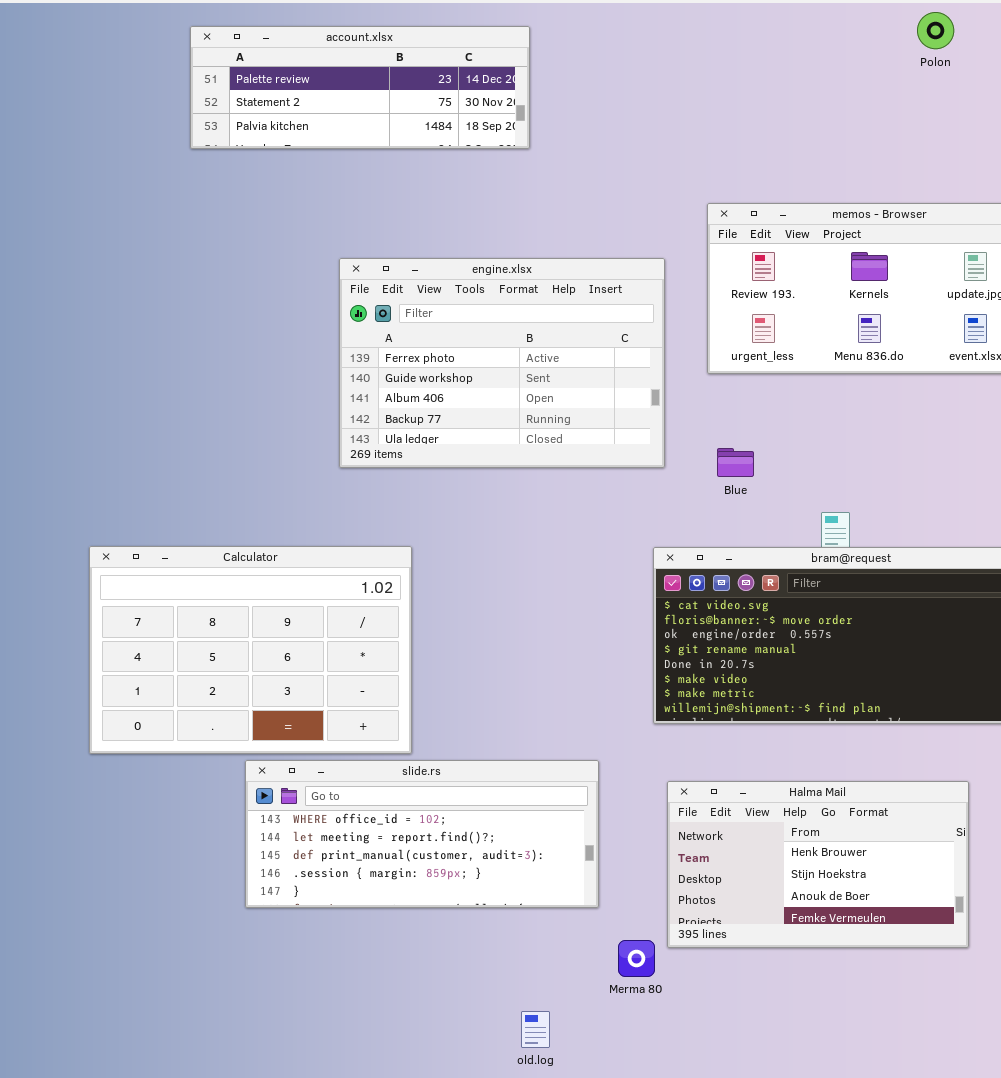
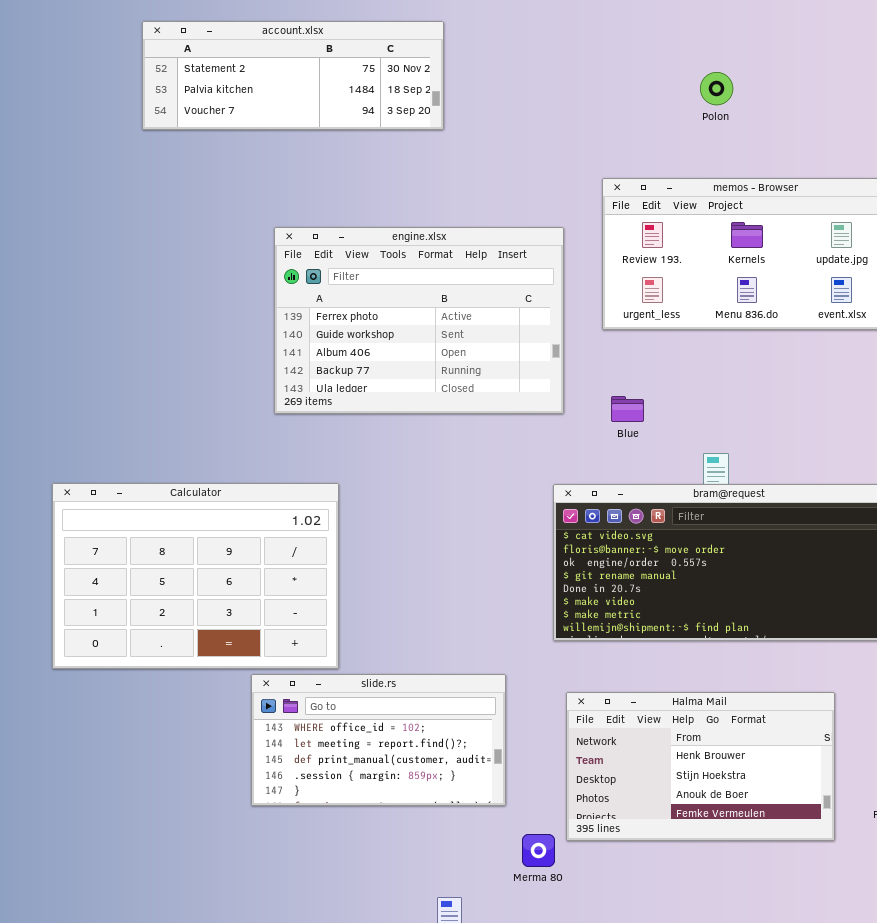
Polon: [917,12,954,49] -> [700,72,733,105], moved
account.xlsx: [190,26,530,149] -> [142,21,444,130], scrolled down 1 row
slide.rs: [245,760,599,908] -> [251,674,506,806], resized

